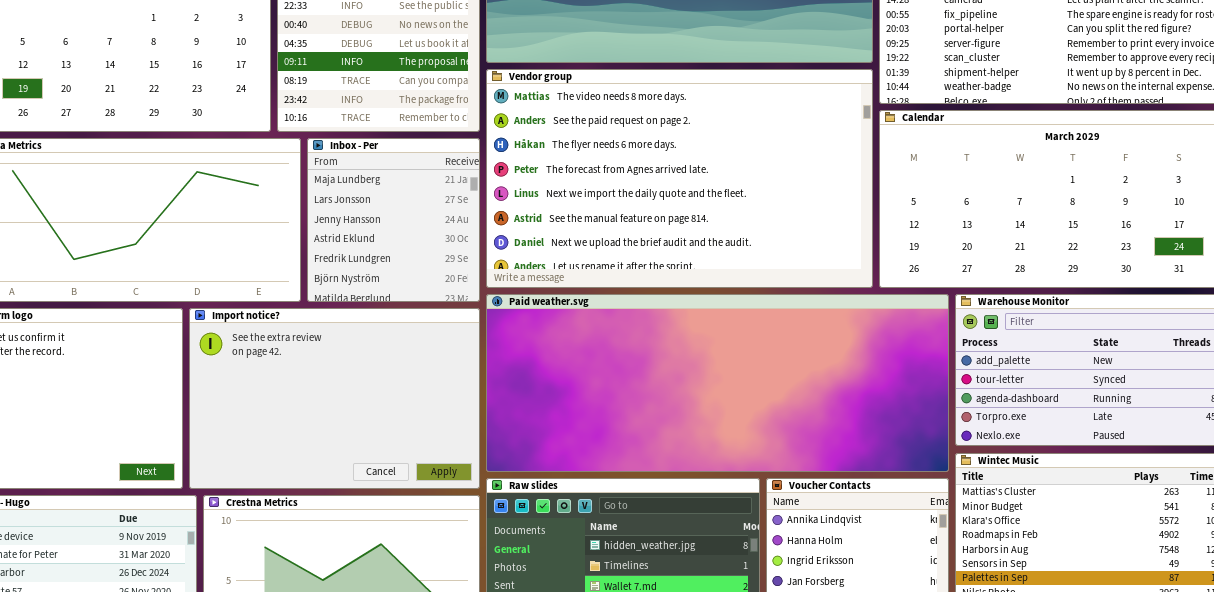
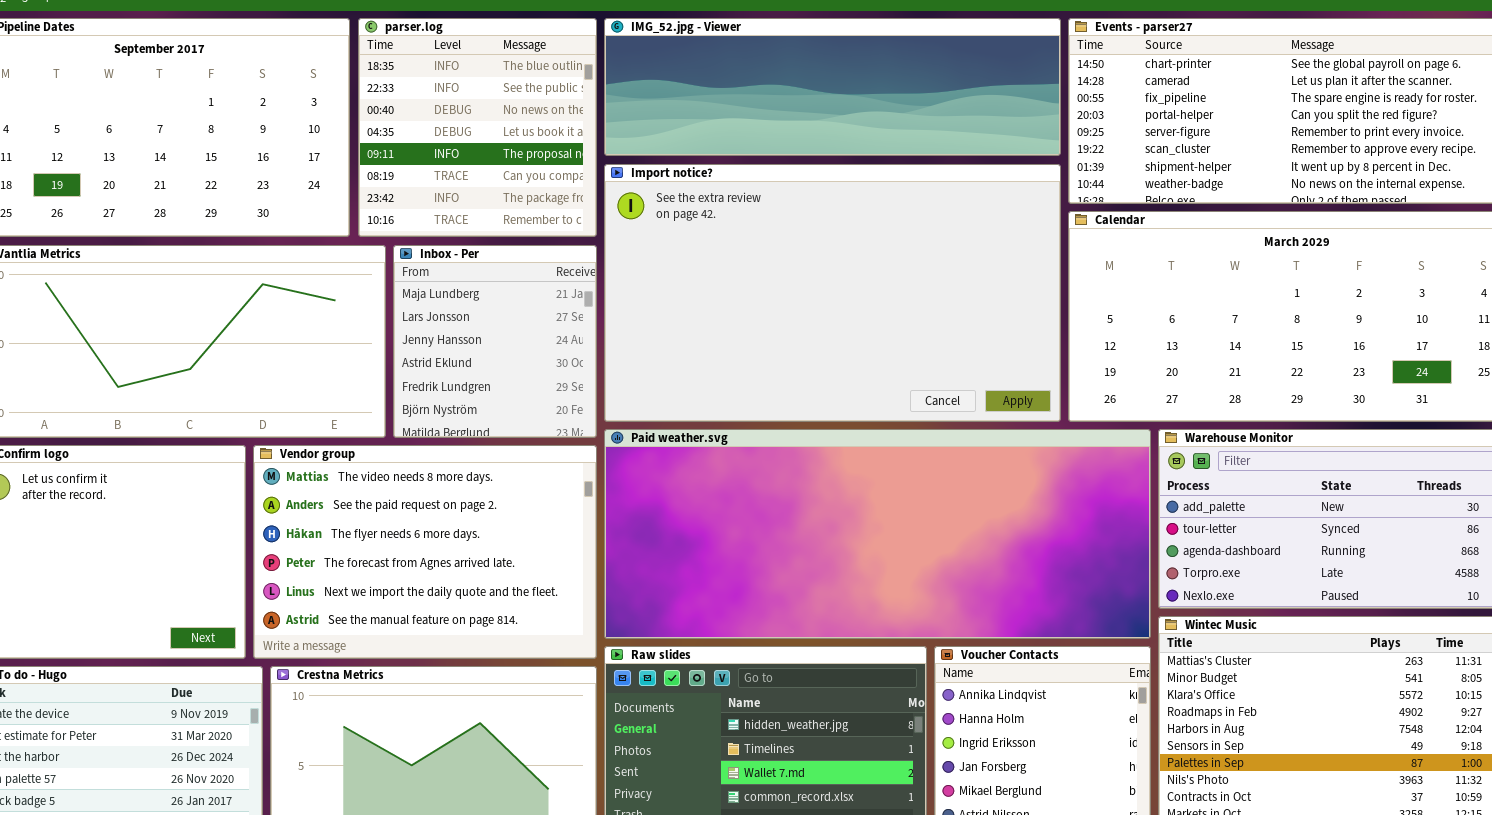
Vendor group: [486,69,873,288] -> [253,445,597,659], moved, resized
Import notice?: [189,308,480,489] -> [604,164,1061,422], moved, resized

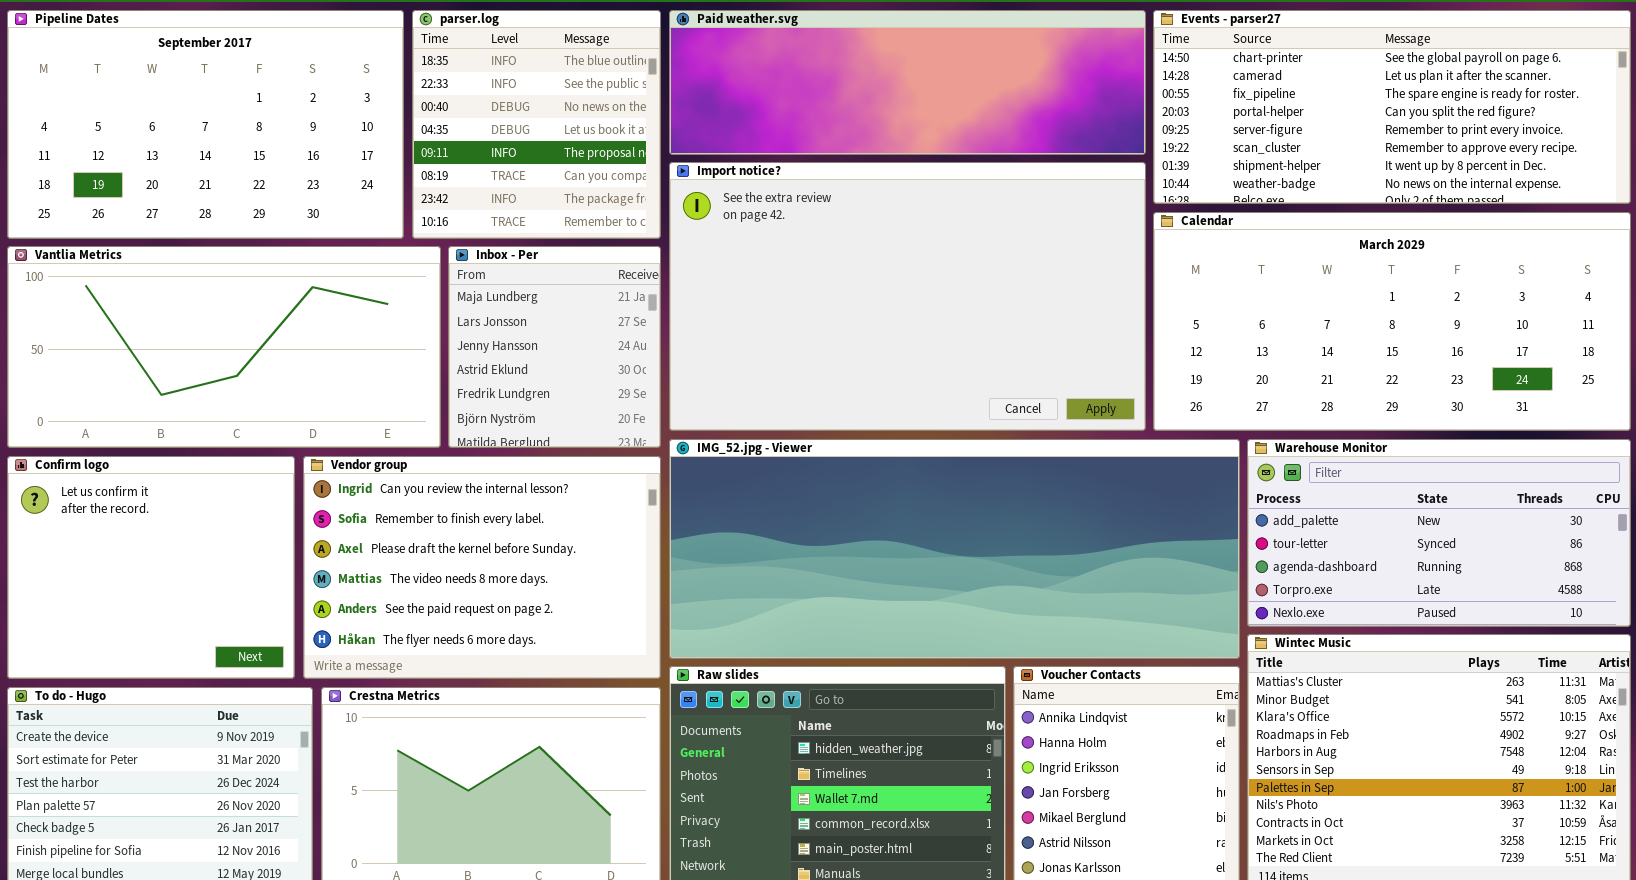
IMG_52.jpg - Viewer: [604,18,1061,156] -> [669,439,1240,659], moved, resized
Paid weather.svg: [604,429,1151,639] -> [669,10,1146,155], moved, resized
Vendor group: [253,445,597,659] -> [303,456,661,679], scrolled up 3 rows

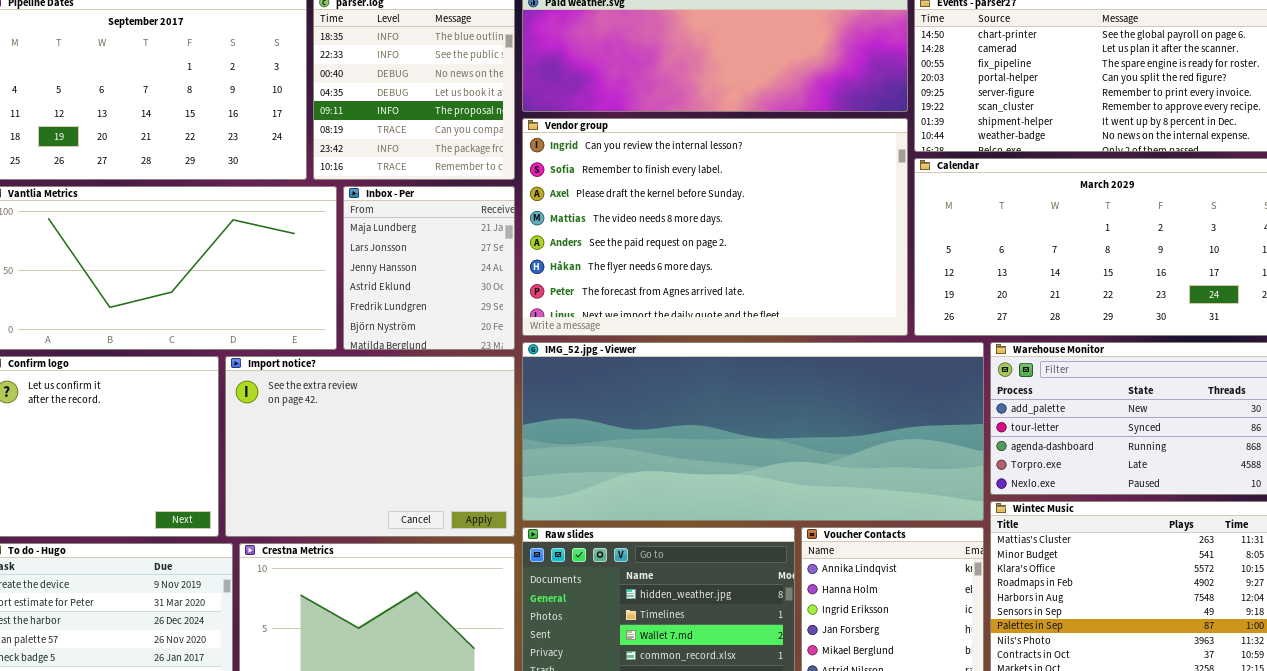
Import notice?: [669,162,1146,431] -> [225,356,515,537], moved, resized
Vendor group: [303,456,661,679] -> [522,118,908,336], moved, resized

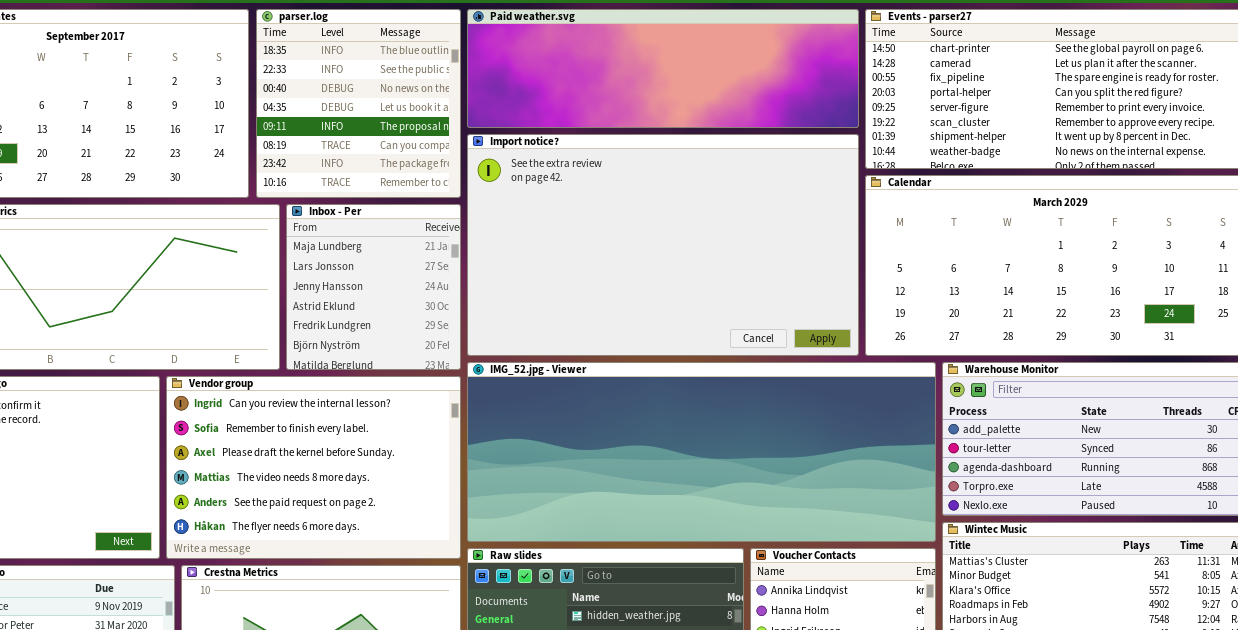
Vendor group: [522,118,908,336] -> [166,376,461,559], moved, resized
Import notice?: [225,356,515,537] -> [467,134,859,356], moved, resized

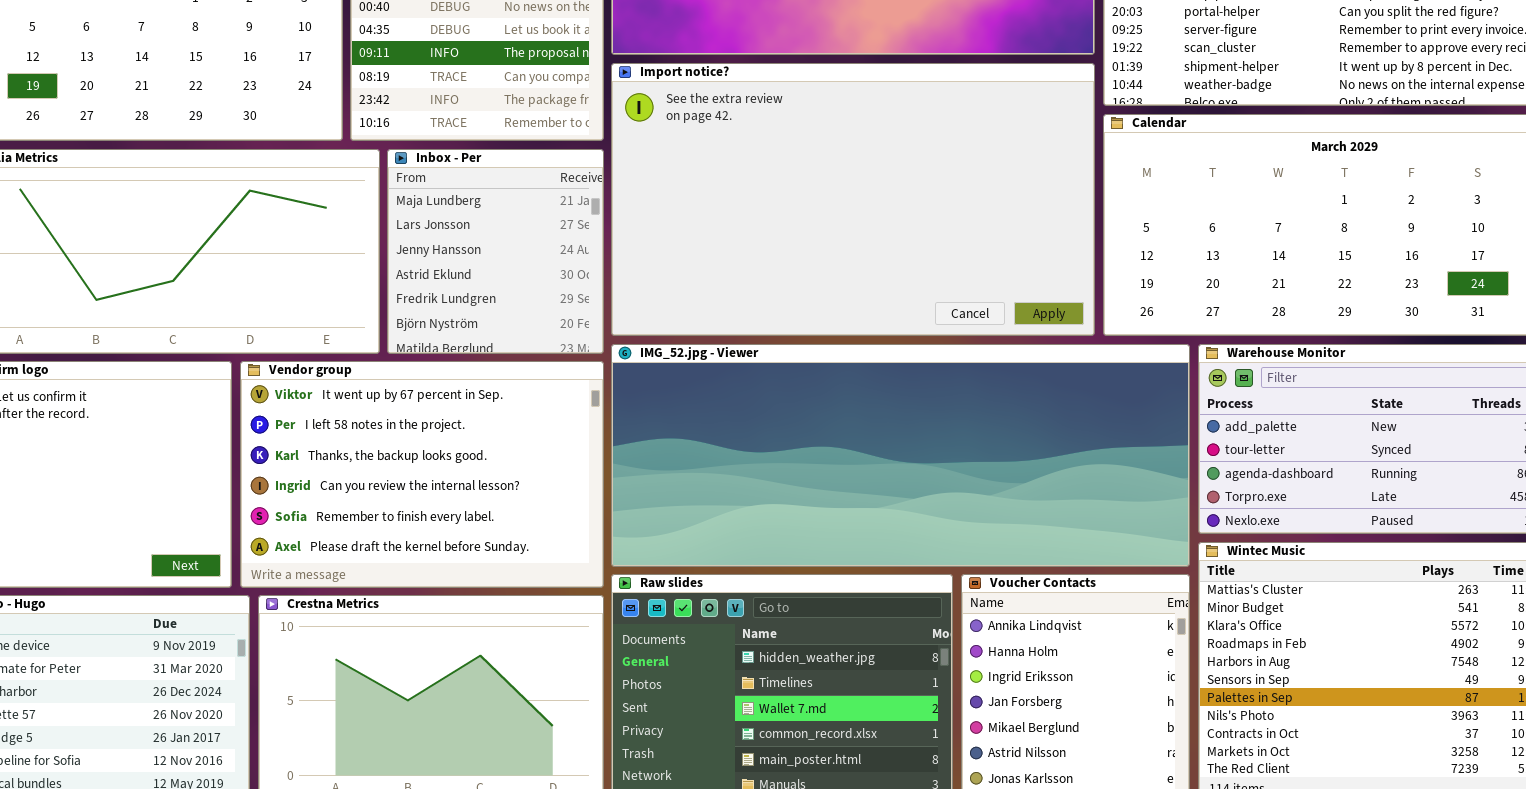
Vendor group: [166,376,461,559] -> [240,361,604,588], scrolled up 3 rows

